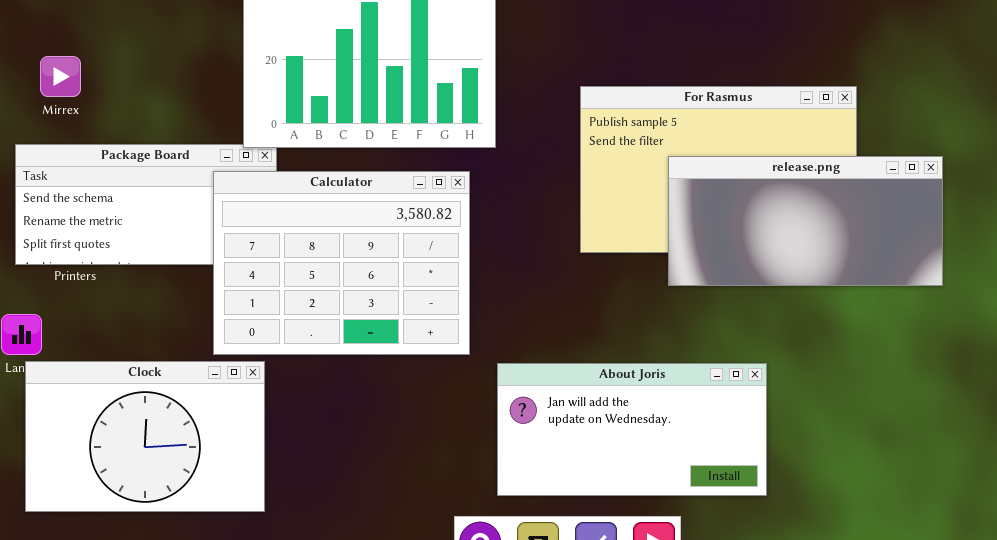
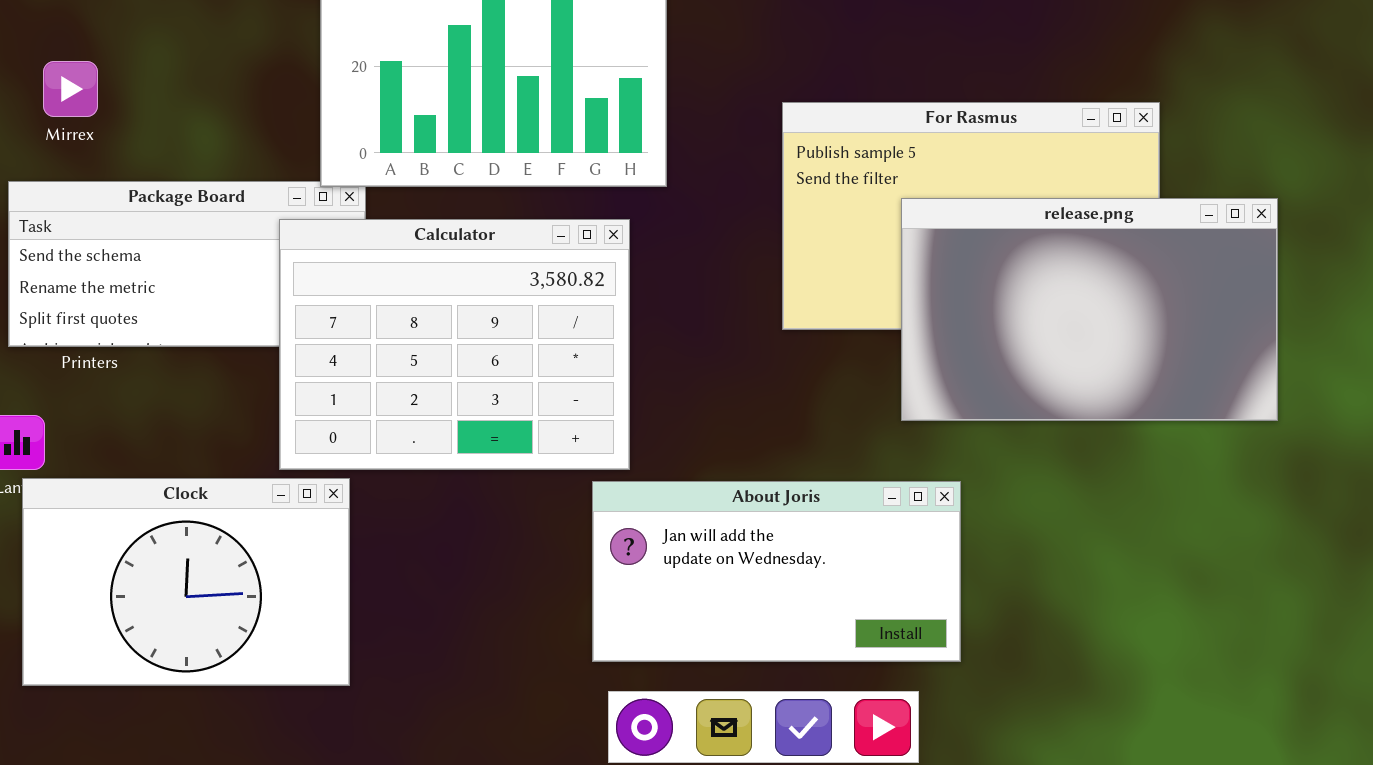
release.png: [668,156,943,286] -> [901,198,1278,421], resized
About Joris: [497,363,767,496] -> [592,481,961,662], moved

